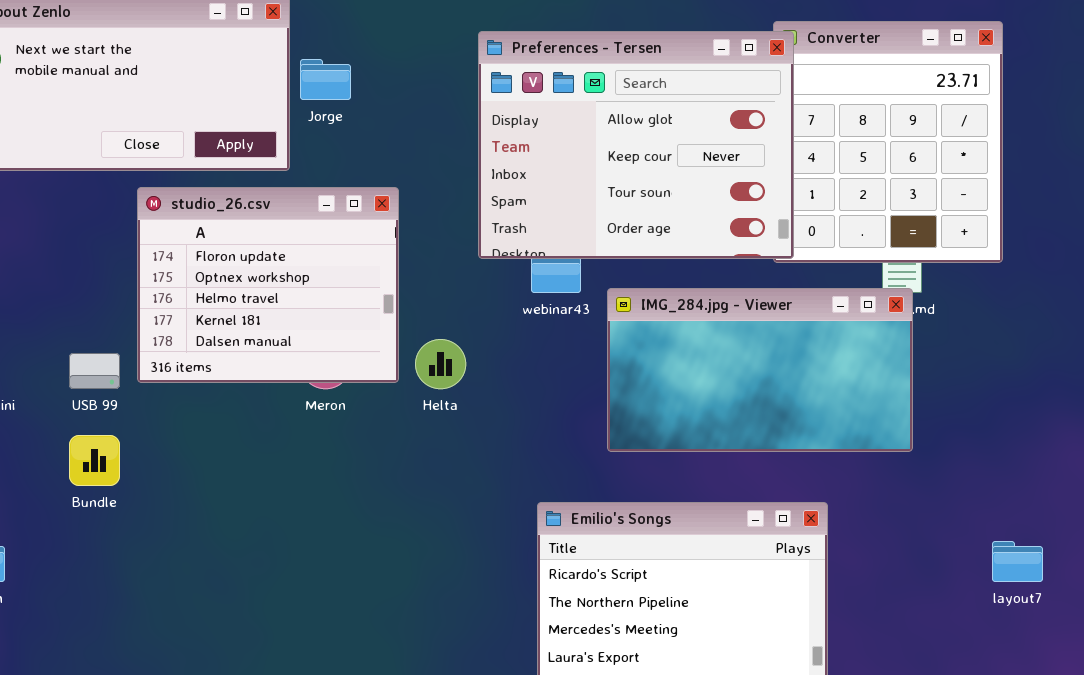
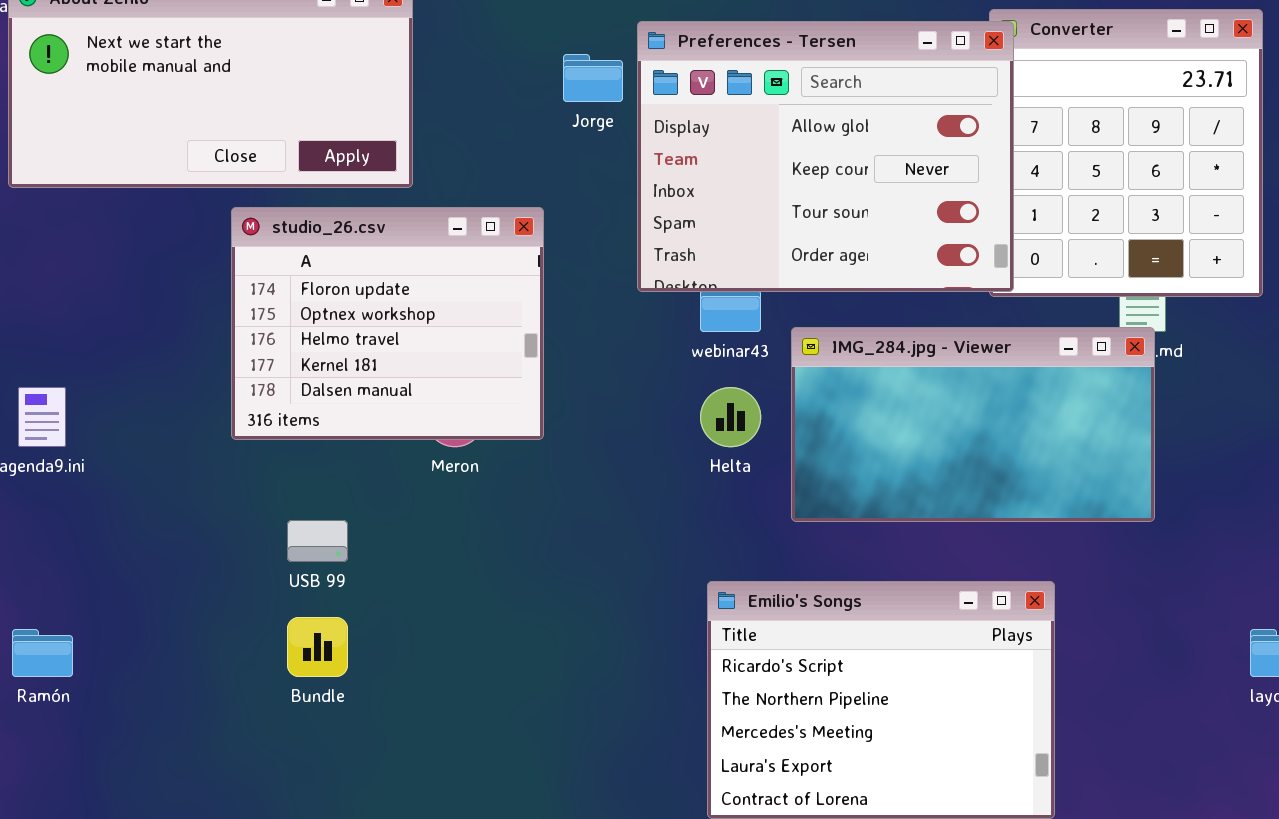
Jorge: [300,59,351,100] -> [563,54,623,102], moved
Helta: [415,339,466,389] -> [700,387,761,447], moved
USB 99: [69,353,120,389] -> [287,520,348,562], moved
Bundle: [69,435,120,486] -> [287,617,348,677], moved

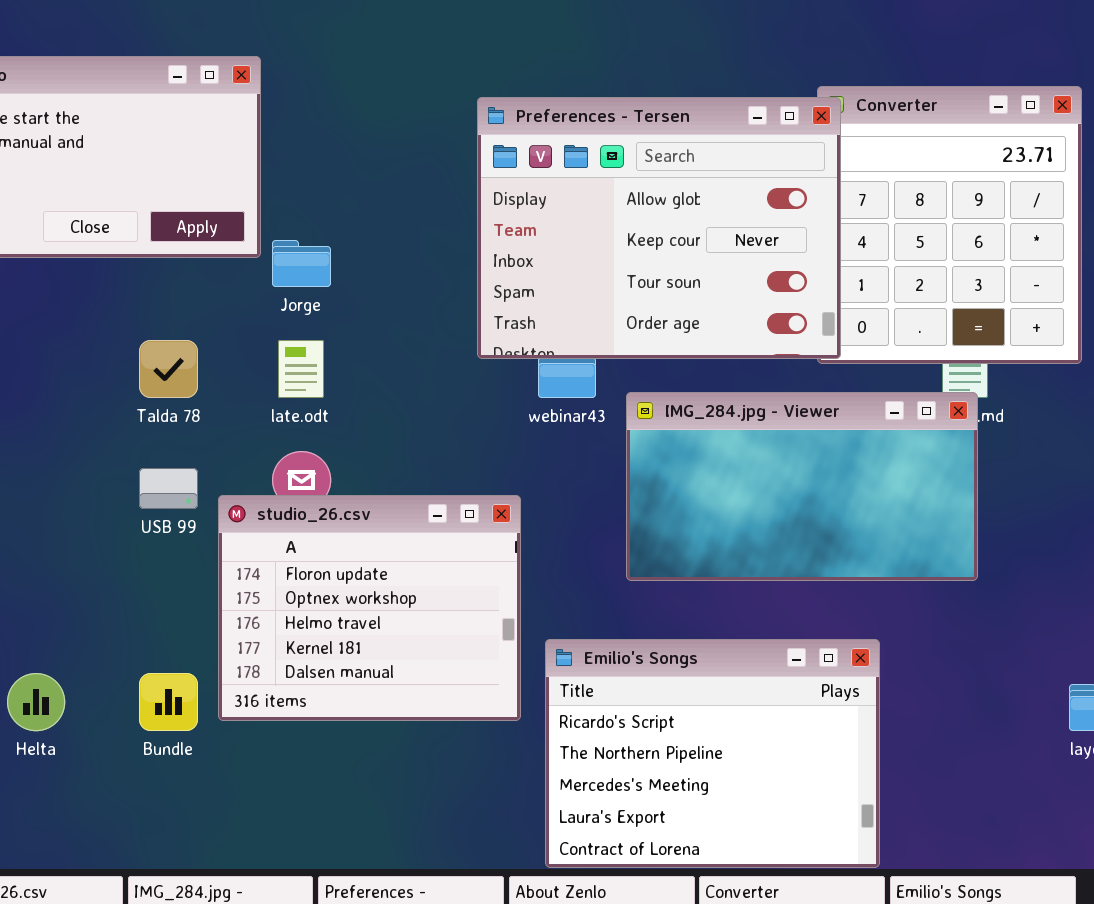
Jorge: [563,54,623,102] -> [272,240,331,287], moved
studio_26.csv: [231,207,544,440] -> [218,495,521,721], moved
Helta: [700,387,761,447] -> [7,673,65,731], moved
USB 99: [287,520,348,562] -> [139,468,198,509], moved

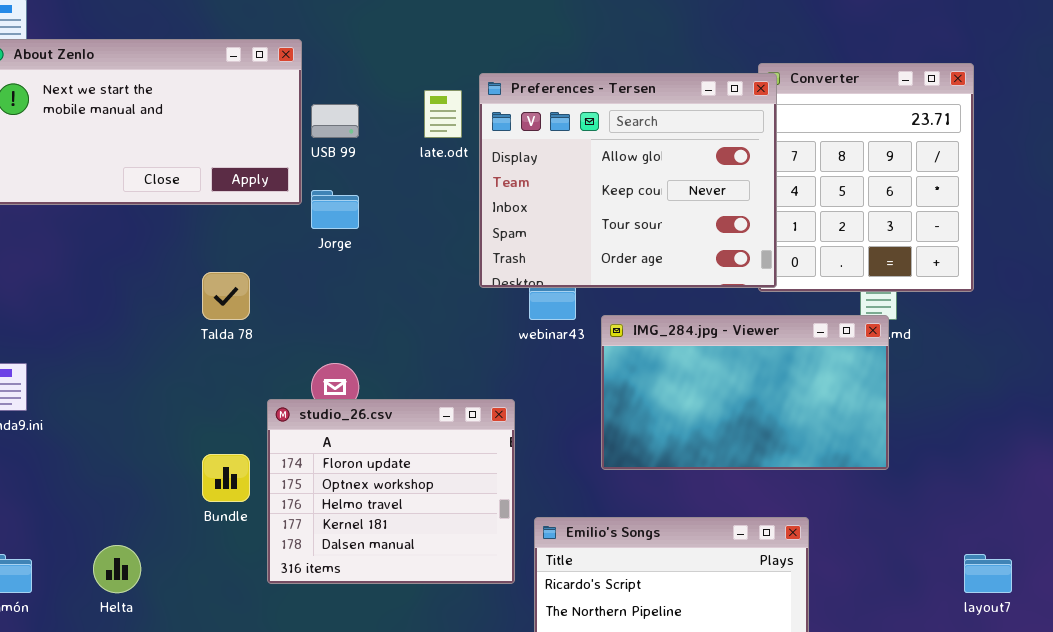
late.odt: [278,340,324,398] -> [424,90,462,138], moved
USB 99: [139,468,198,509] -> [311,104,359,138], moved
Bundle: [139,673,198,731] -> [202,454,250,502], moved

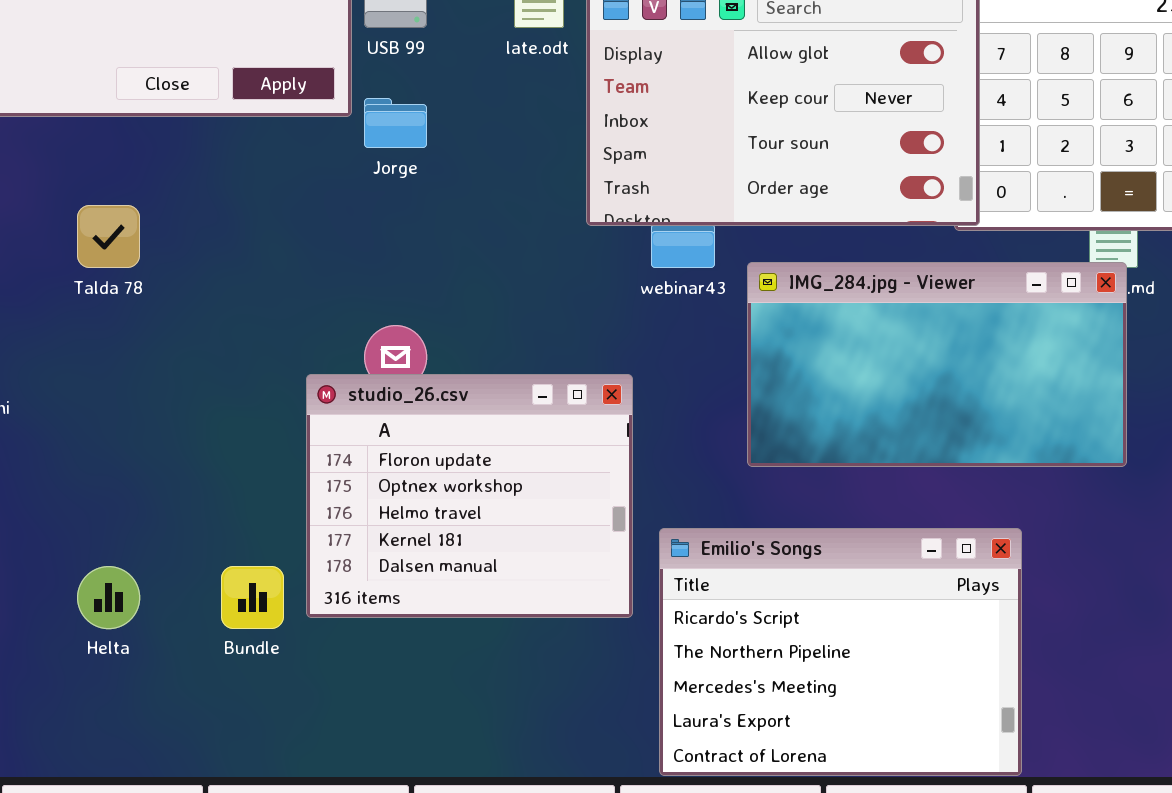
Talda 78: [202,272,250,320] -> [77,205,140,268], moved
Bundle: [202,454,250,502] -> [221,566,284,629], moved

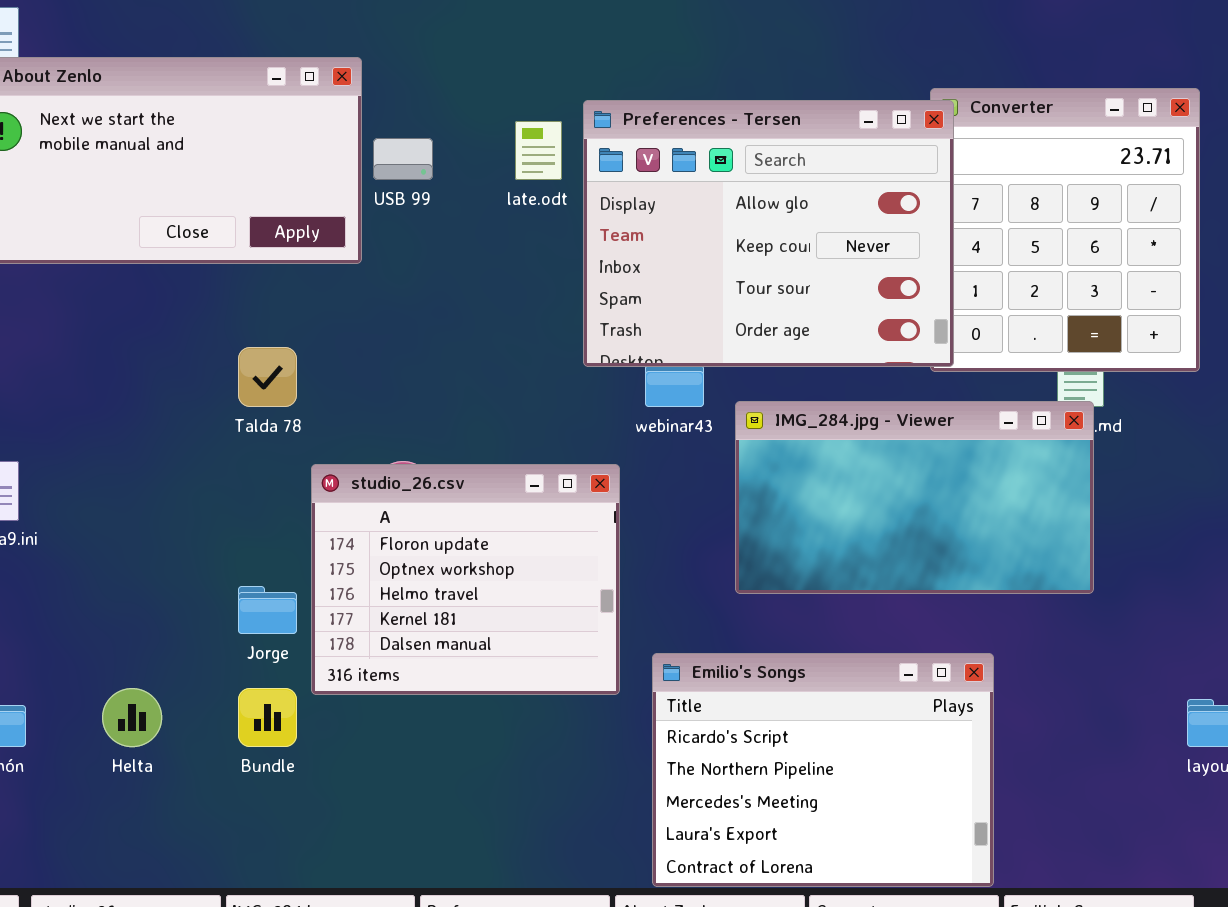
Jorge: [364,98,427,148] -> [238,586,297,634], moved
Talda 78: [77,205,140,268] -> [238,347,297,407], moved
studio_26.csv: [306,374,633,618] -> [311,464,620,695], moved

